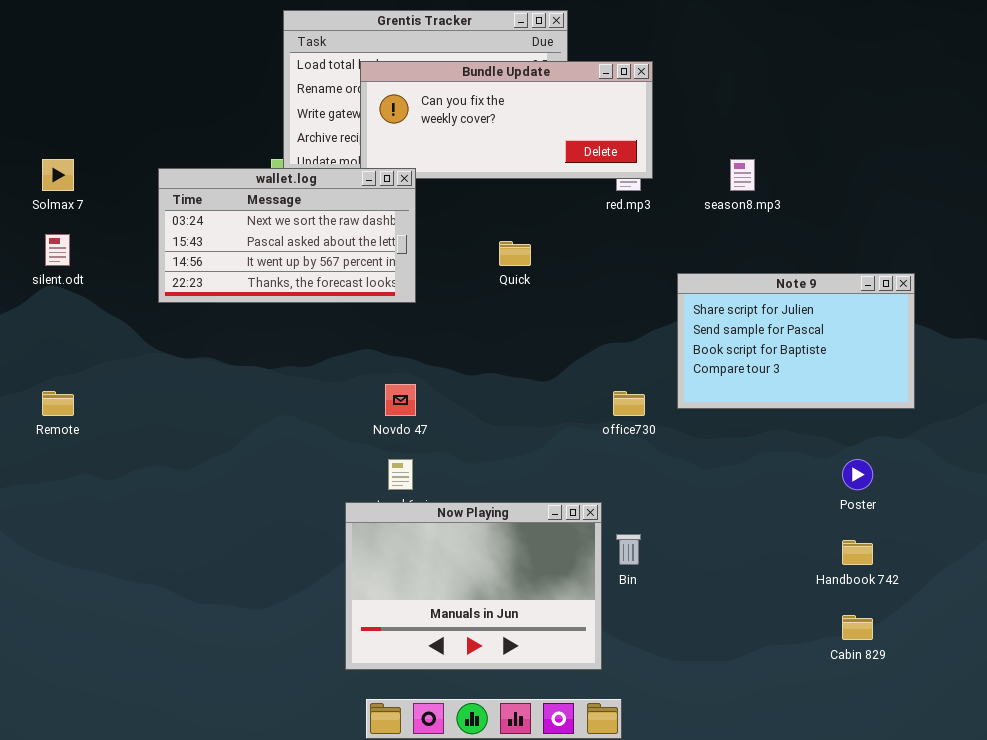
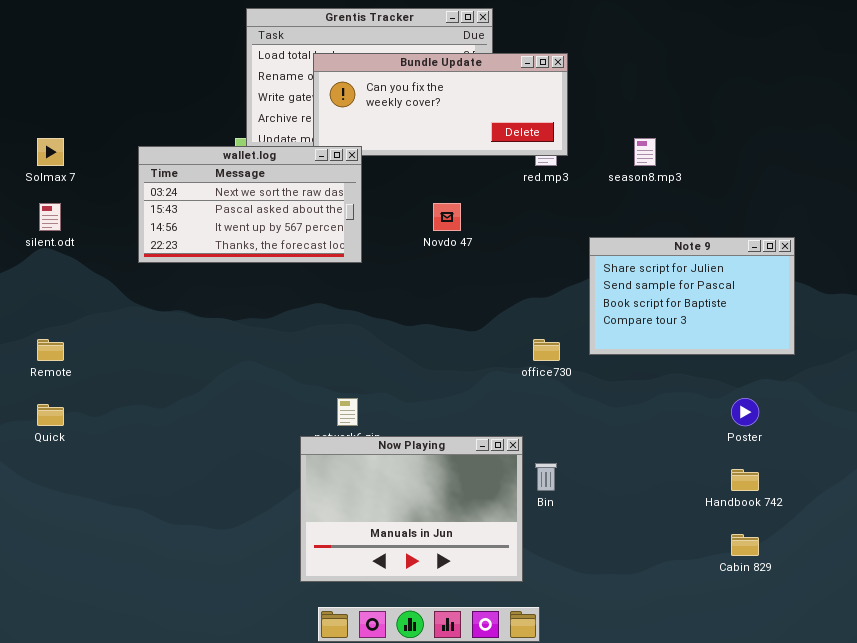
Quick: [499,241,531,266] -> [37,404,64,426], moved
Novdo 47: [385,384,416,416] -> [433,203,461,231], moved

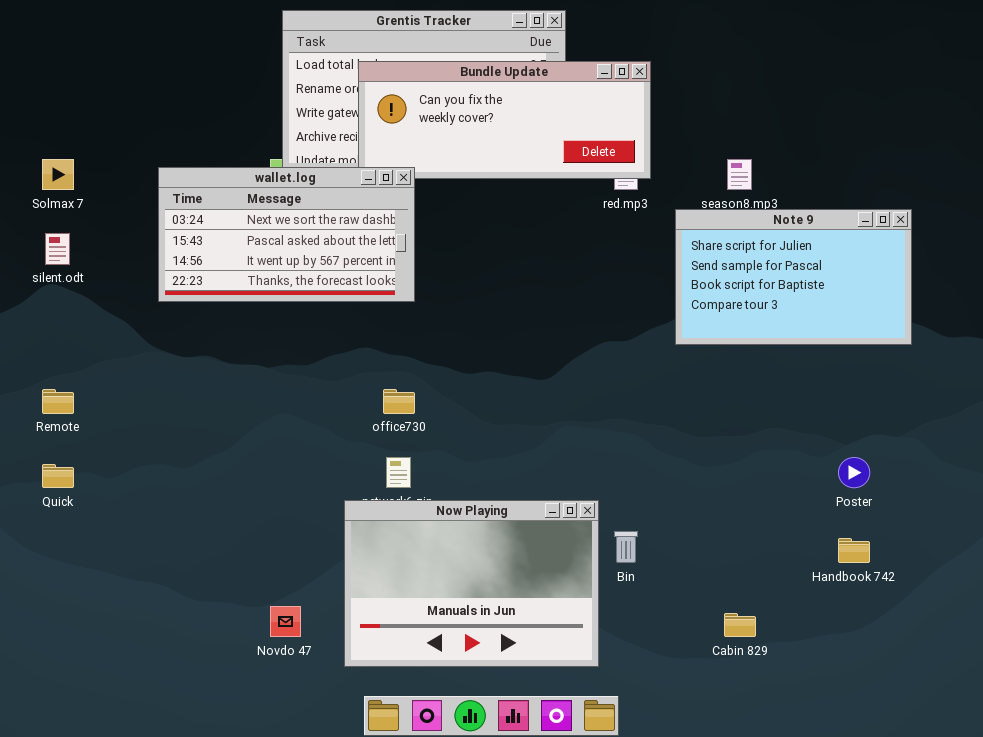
Novdo 47: [433,203,461,231] -> [270,606,301,637], moved
Note 9: [589,237,795,355] -> [675,209,912,345], moved
office730: [533,339,560,361] -> [383,389,415,414], moved
Cabin 829: [731,534,759,556] -> [724,613,756,637], moved

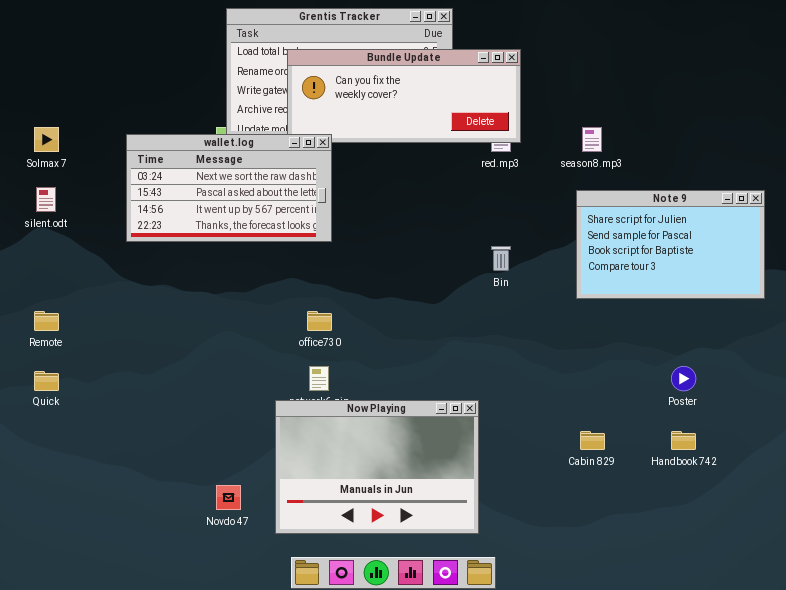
Note 9: [675,209,912,345] -> [576,190,765,299], moved
Bin: [614,531,638,563] -> [491,246,511,271], moved
Cabin 829: [724,613,756,637] -> [580,431,605,450], moved

